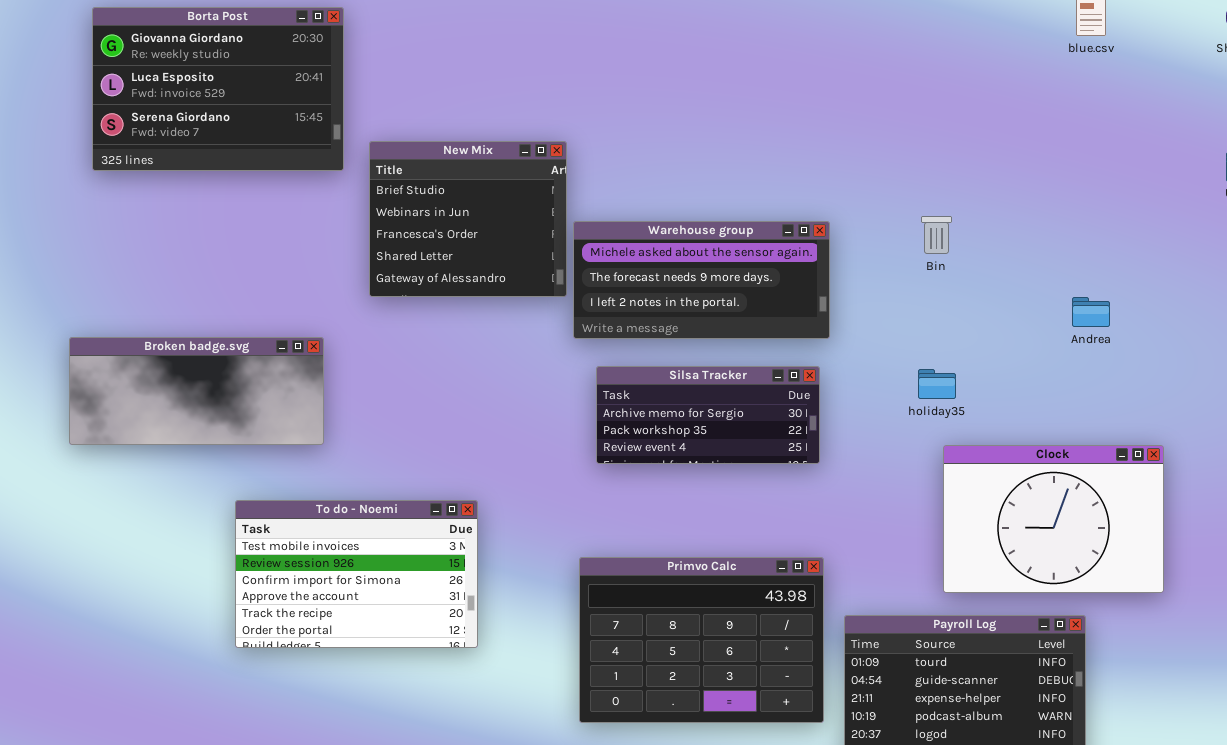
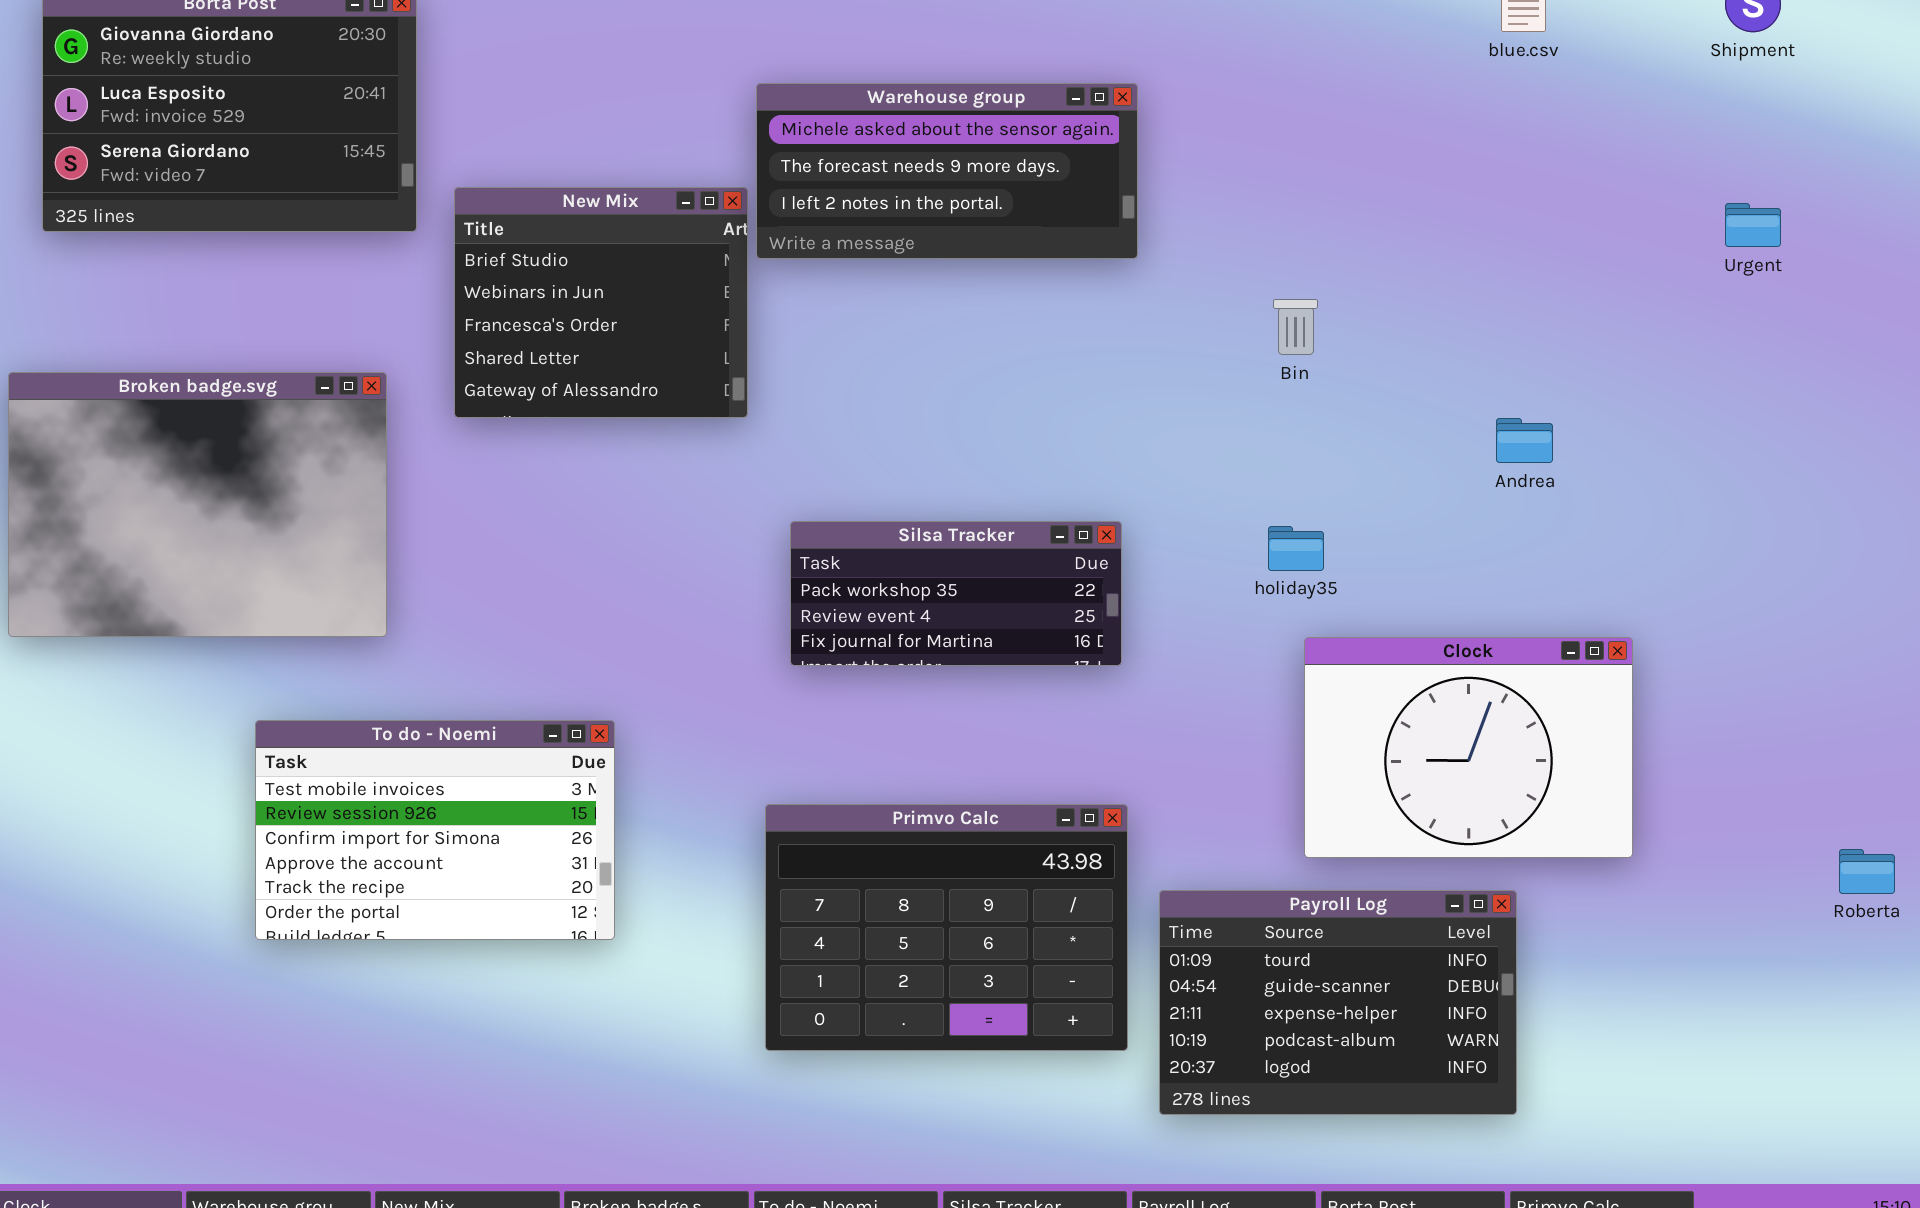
Warehouse group: [573,221,830,339] -> [756,83,1138,259], moved
Broken badge.svg: [69,337,324,445] -> [8,372,387,637], resized
Silsa Tracker: [596,366,820,464] -> [790,521,1122,666], scrolled down 1 row

